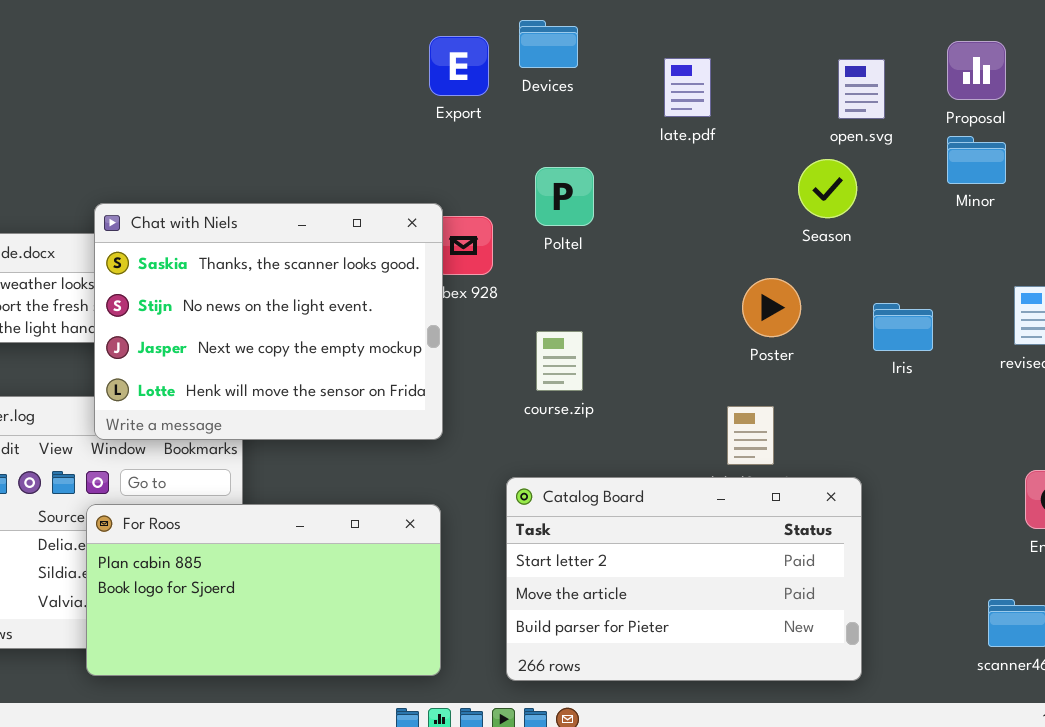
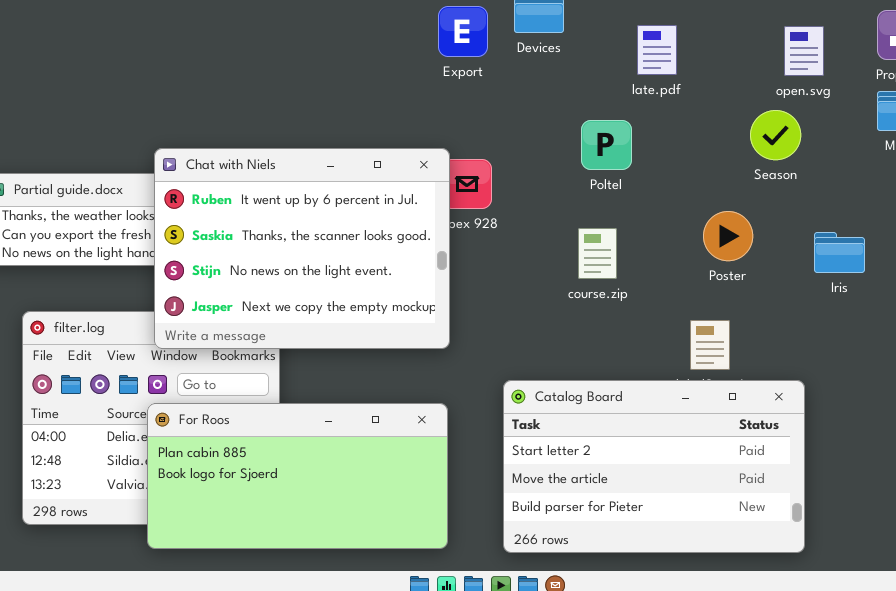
Poltel: [535,167,594,226] -> [581,120,632,170], moved
Chat with Niels: [94,203,443,440] -> [154,148,450,349], scrolled up 1 row
course.zip: [536,331,583,391] -> [578,228,617,279], moved

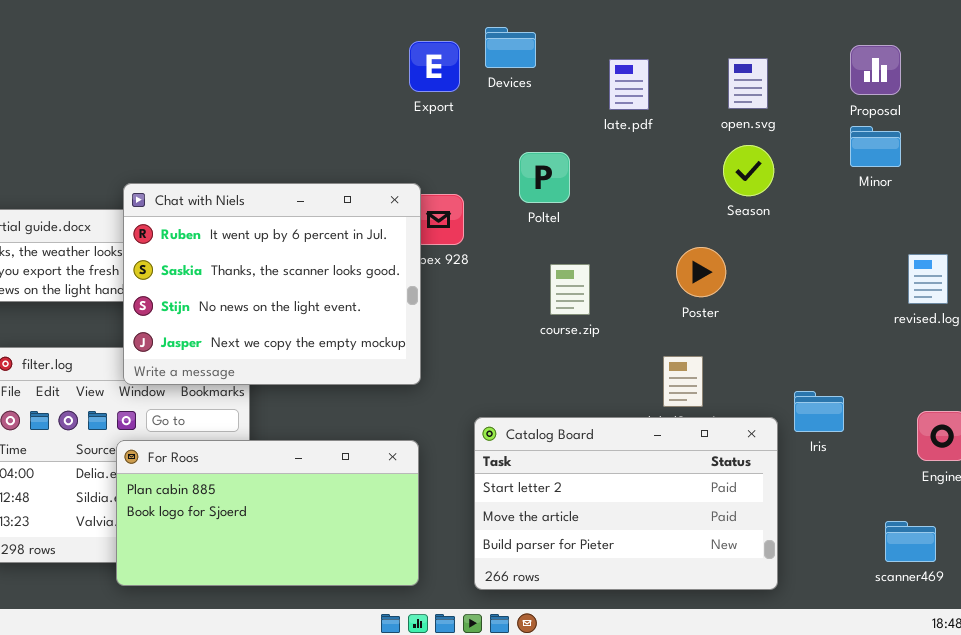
open.svg: [784,26,824,76] -> [728,58,768,109], moved
Poltel: [581,120,632,170] -> [519,152,570,203], moved
Iris: [814,232,865,273] -> [794,391,844,432], moved

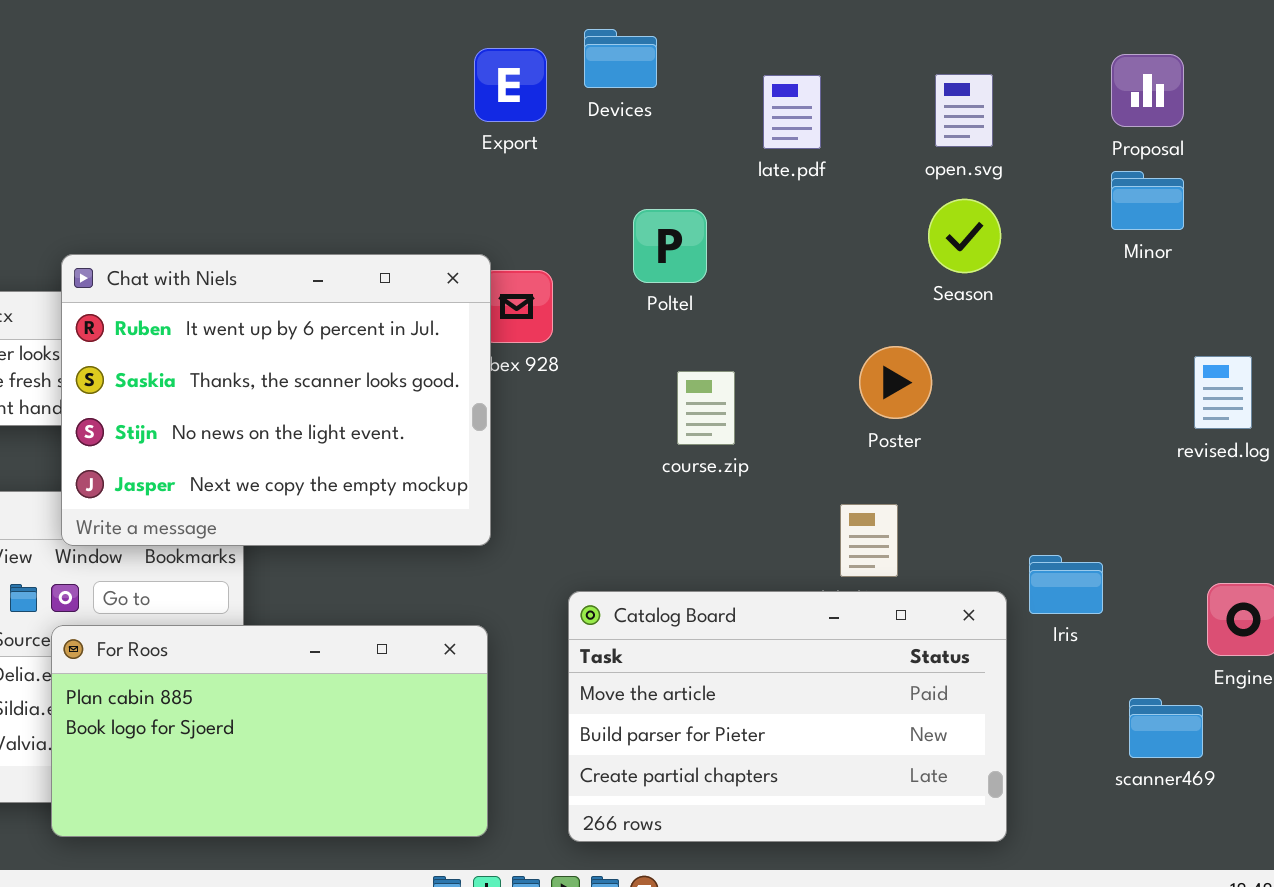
Catalog Board: [474,417,778,590] -> [568,591,1007,842], scrolled down 1 row
scanner469: [885,521,936,562] -> [1129,698,1203,758], moved

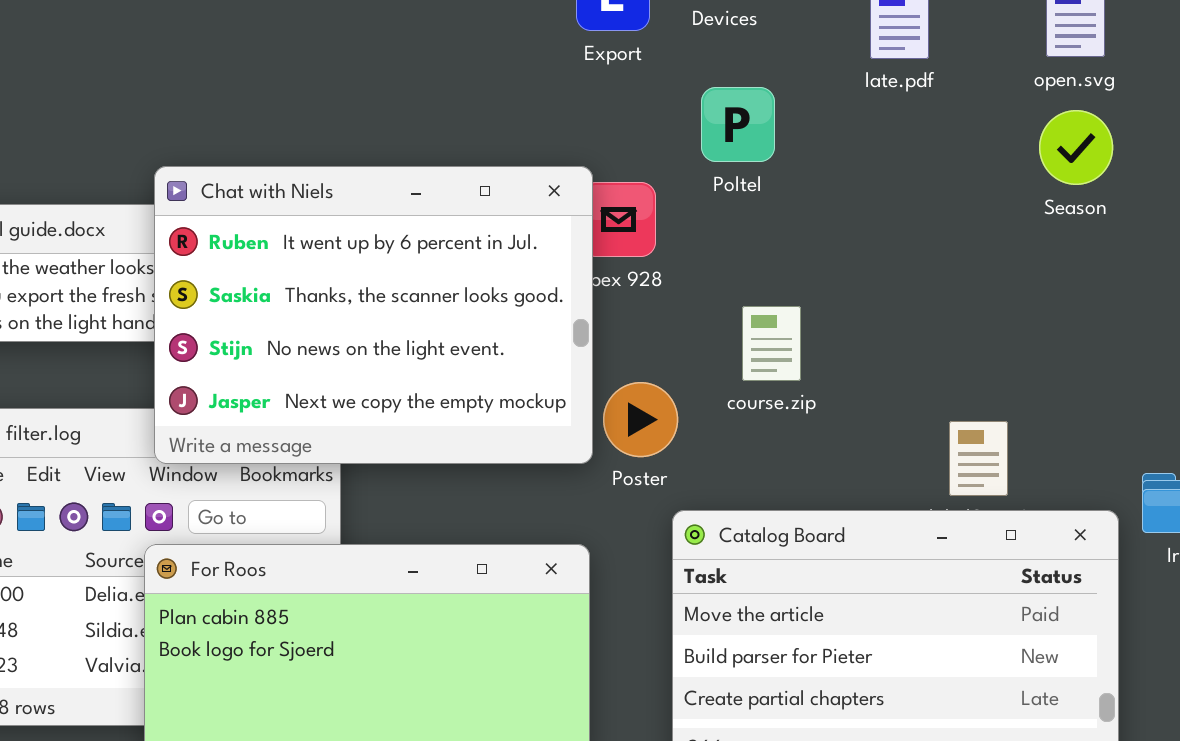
Poltel: [633,209,707,283] -> [701,87,775,162], moved
Poster: [859,346,932,419] -> [603,382,678,457], moved
course.zip: [677,371,735,445] -> [742,306,801,381], moved

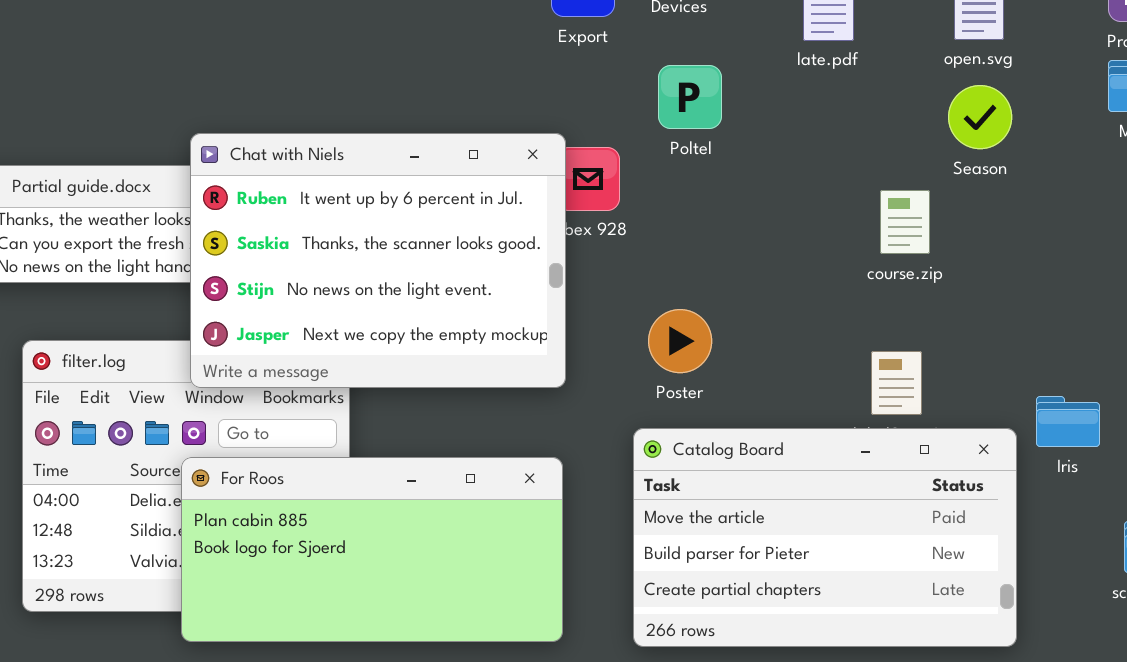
course.zip: [742,306,801,381] -> [880,190,930,254], moved
Poster: [603,382,678,457] -> [648,309,712,373], moved

